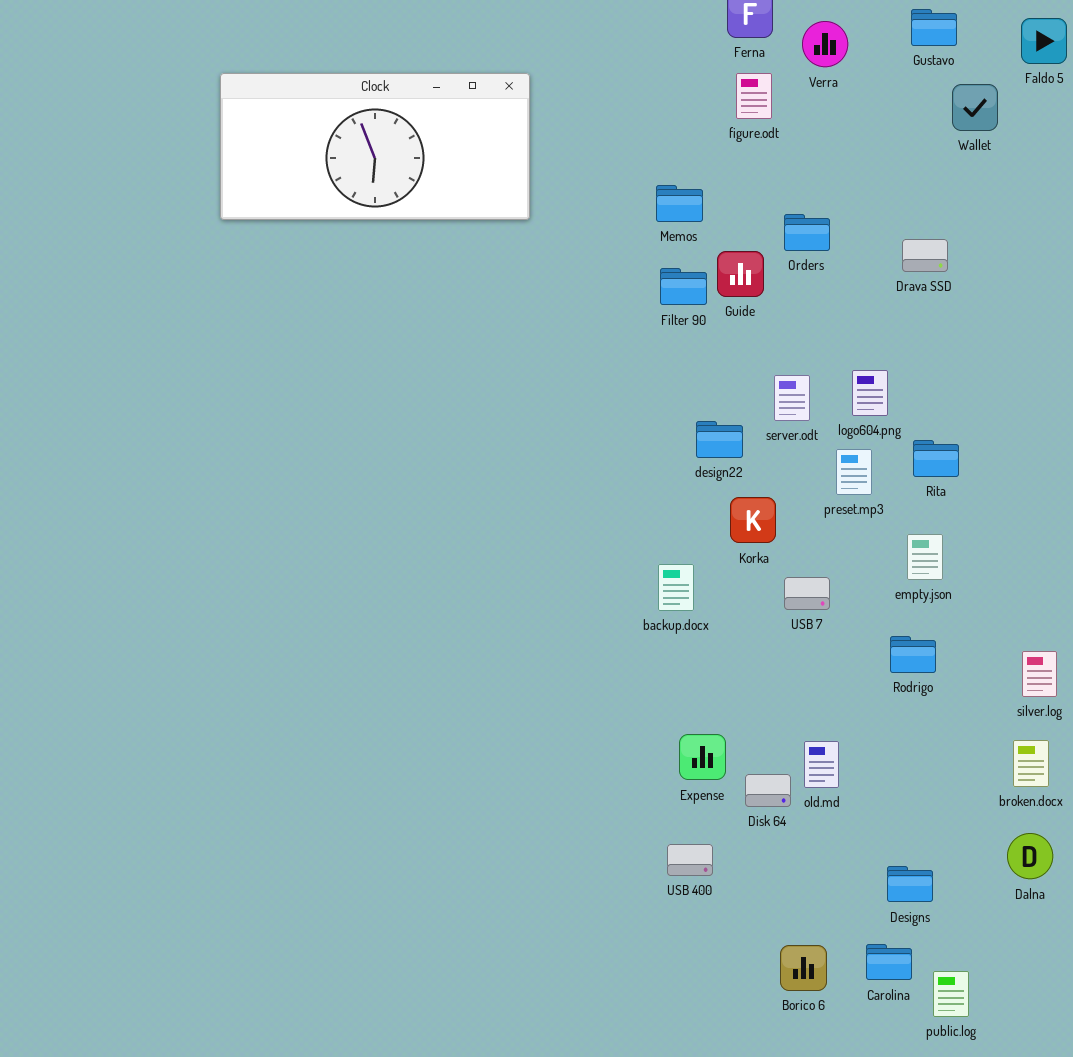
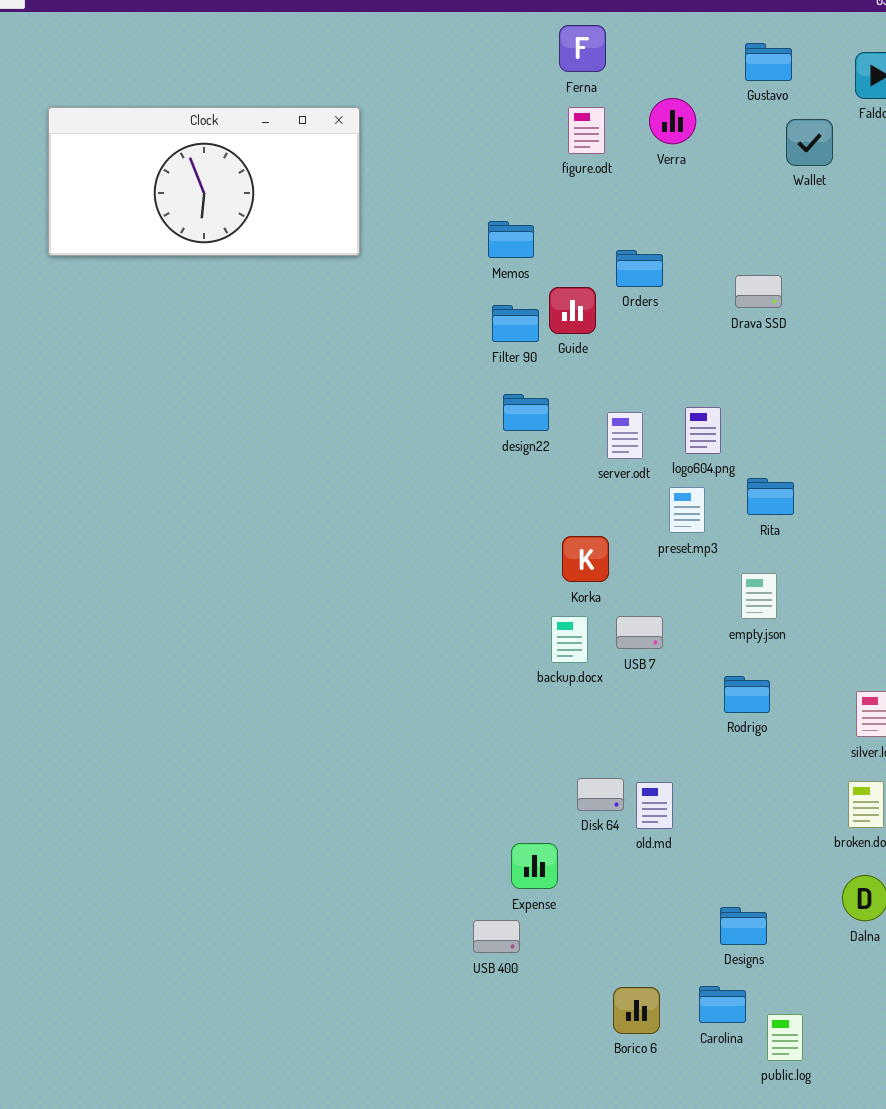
Verra: [802,21,848,67] -> [649,98,696,144], moved
design22: [696,421,743,458] -> [503,394,549,431], moved
backup.docx: [658,564,694,611] -> [551,616,588,663], moved
Expense: [679,734,726,780] -> [511,843,558,889], moved
Disk 64: [745,774,791,807] -> [577,778,624,811], moved
USB 400: [667,844,713,876] -> [473,920,520,953], moved

